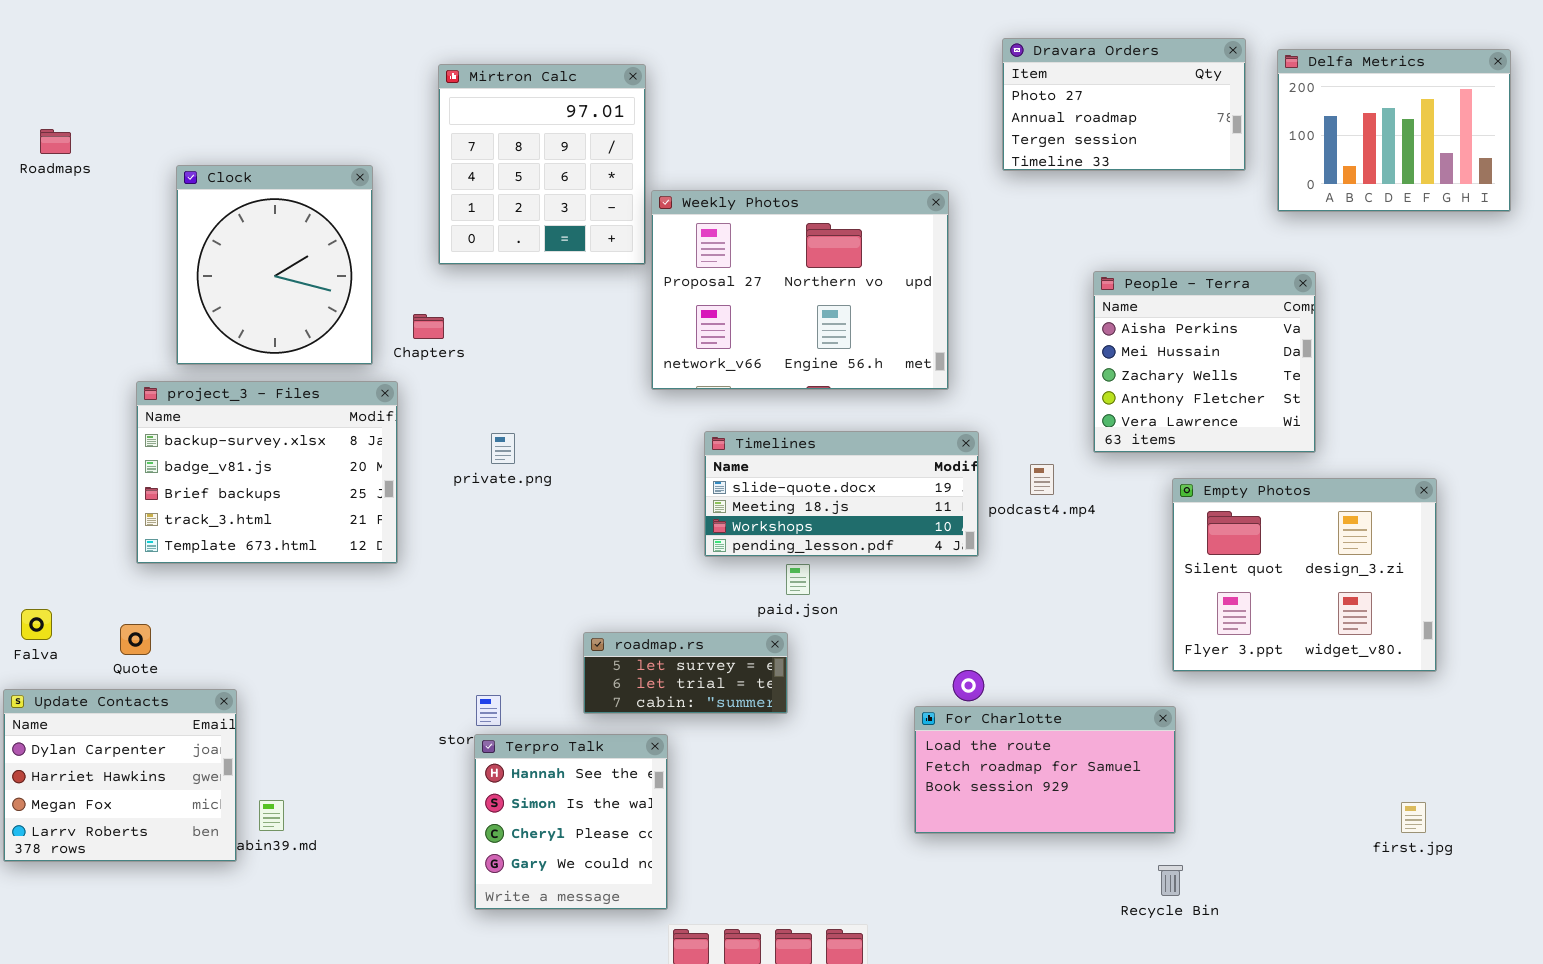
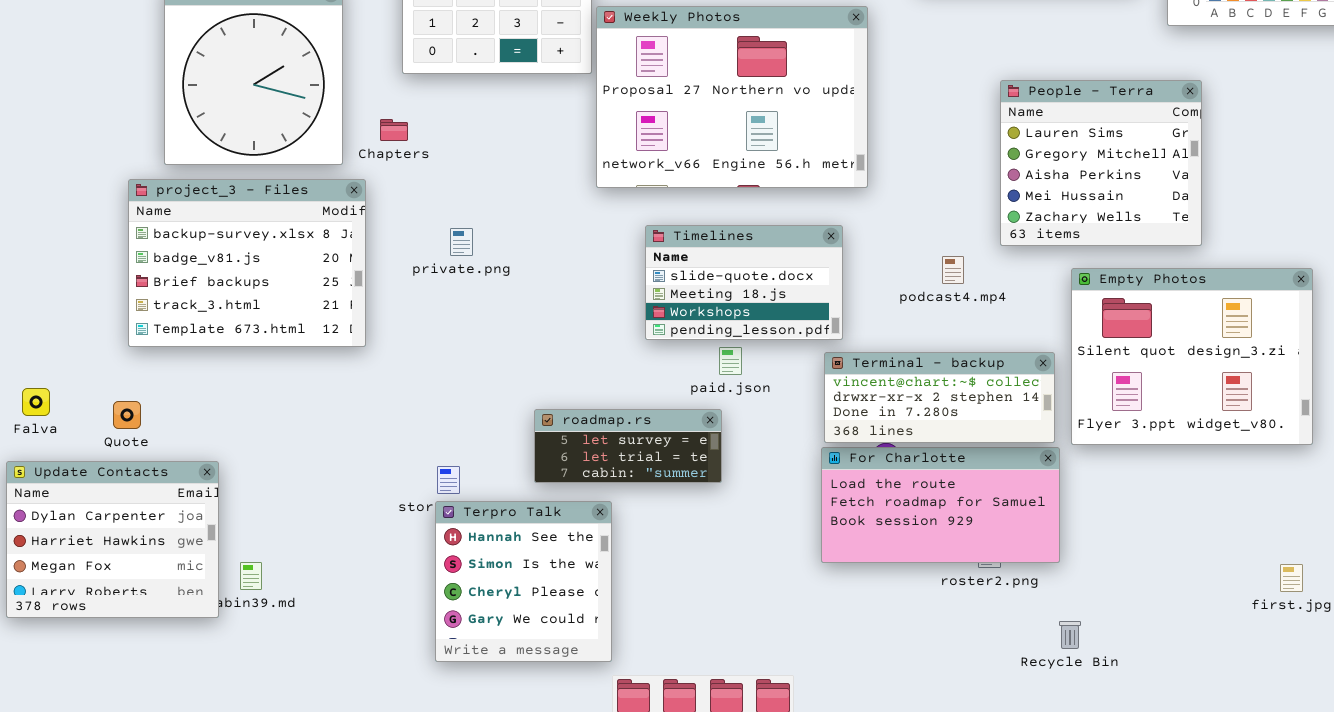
People - Terra: [1093,271,1316,453] -> [1000,80,1202,246], scrolled up 2 rows
Timelines: [704,431,979,557] -> [645,225,843,340], resized
Terminal - backup: none -> [824,352,1055,443], opened
For Charlotte: [914,706,1176,834] -> [821,447,1060,563], moved

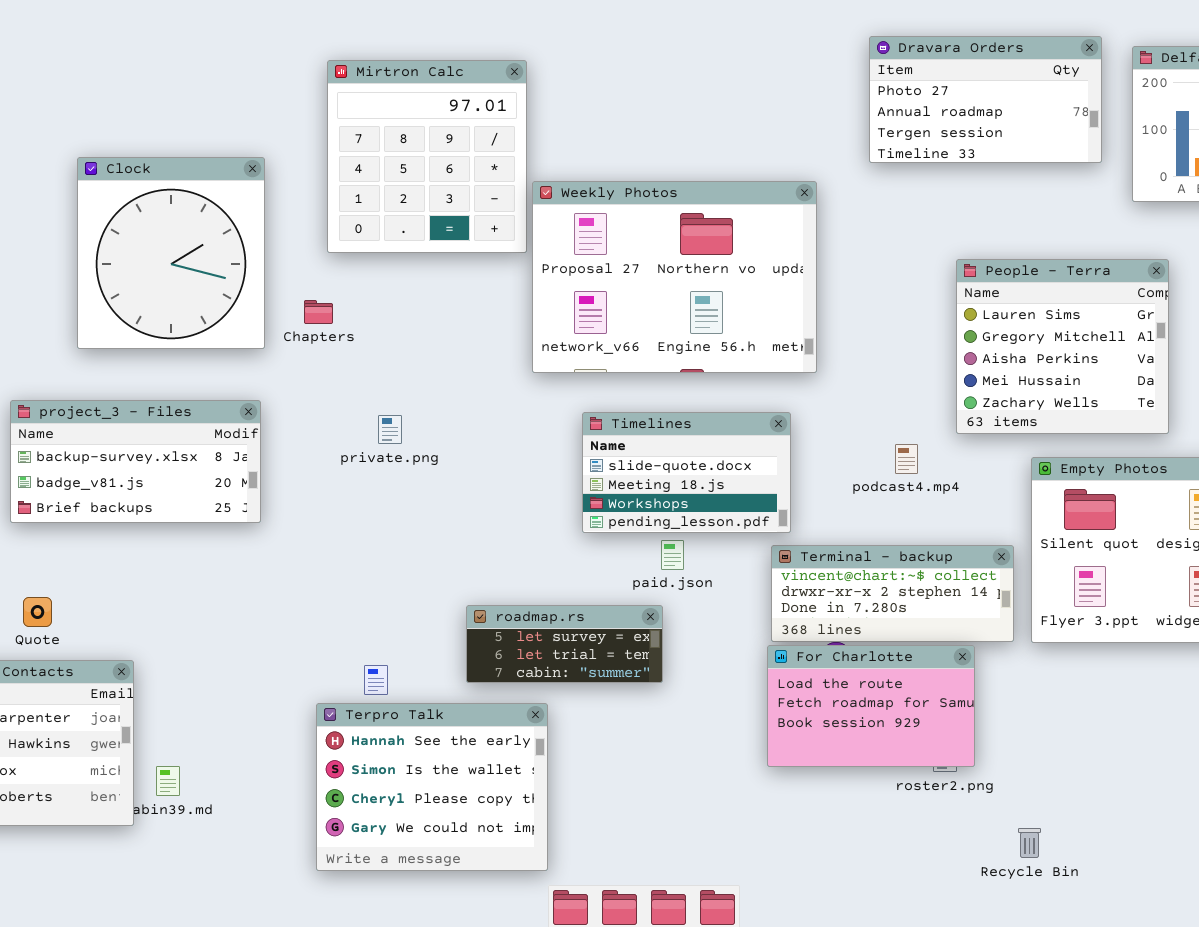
project_3 - Files: [128,179,366,347] -> [10,400,261,523], moved, resized
For Charlotte: [821,447,1060,563] -> [767,645,975,767], resized
Terpro Talk: [435,501,612,662] -> [316,703,548,871], resized

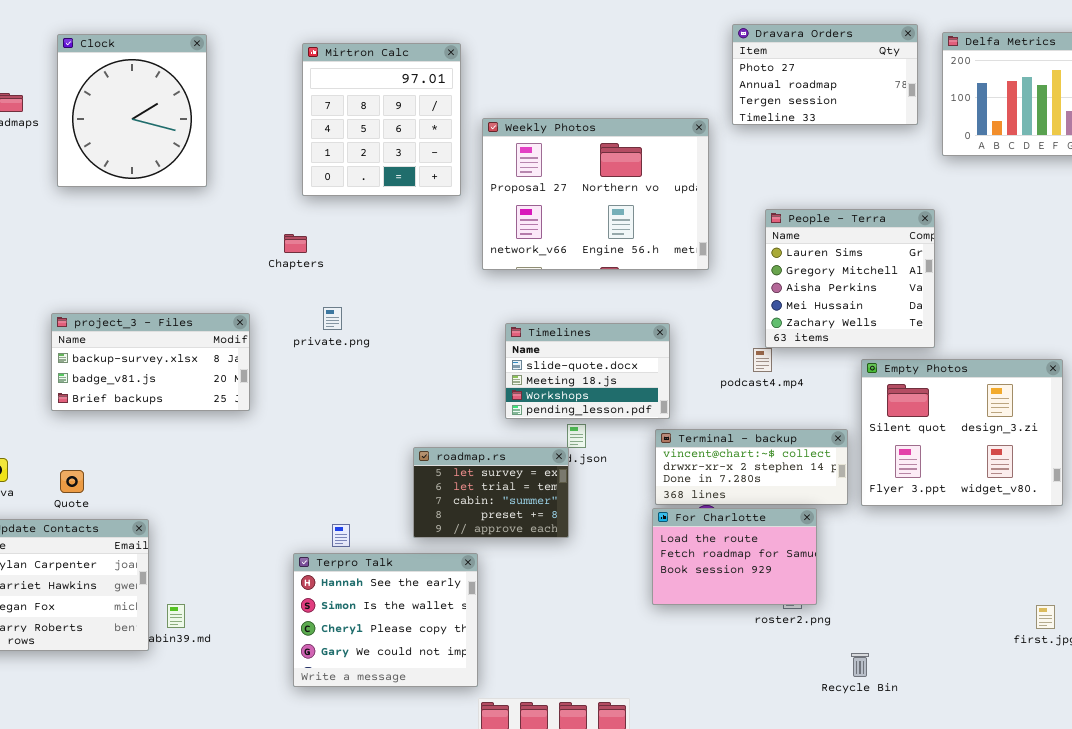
Clock: [77,157,265,349] -> [57,34,207,187], moved
Weekly Photos: [532,181,817,373] -> [482,118,709,270], moved
People - Terra: [956,259,1169,434] -> [765,209,935,348], moved
private.png: [378,415,402,444] -> [323,307,342,330], moved
roadmap.rs: [466,605,663,683] -> [413,447,569,538], resized

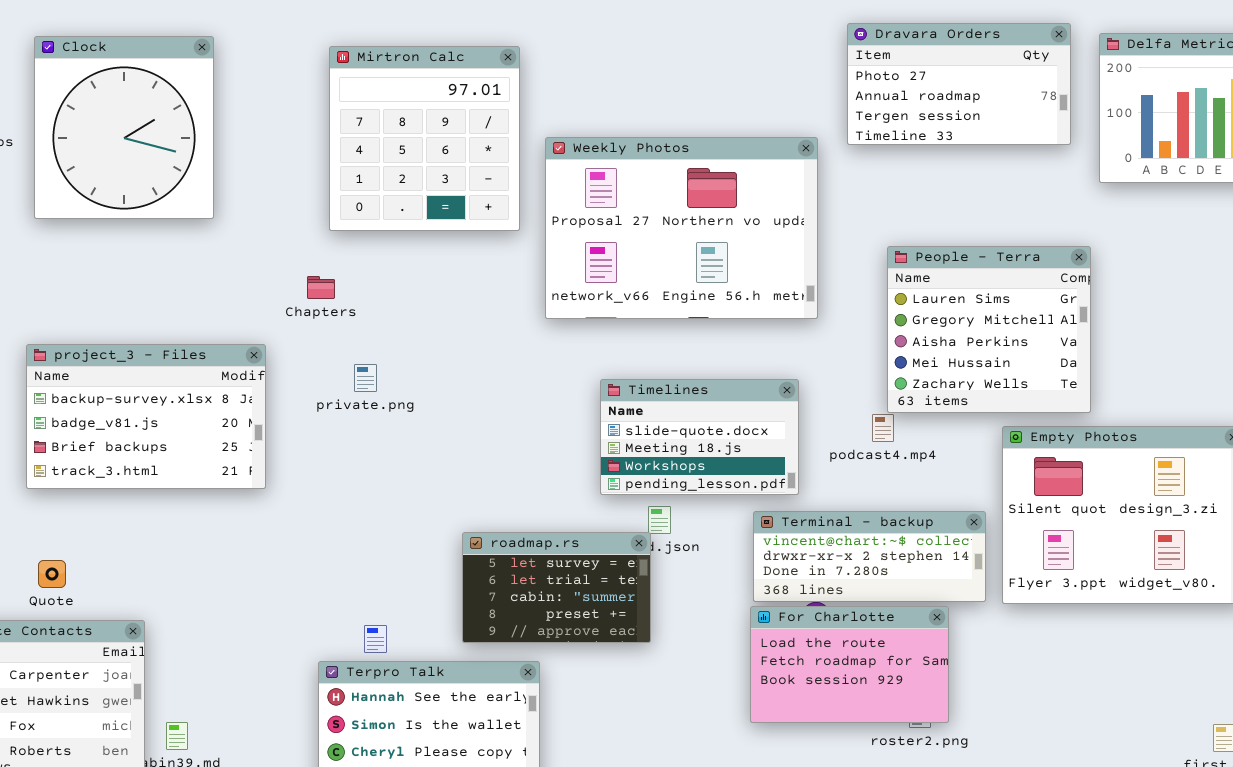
project_3 - Files: [51,313,250,411] -> [26,344,266,489], resized
Timelines: [505,323,670,419] -> [600,379,799,495], moved

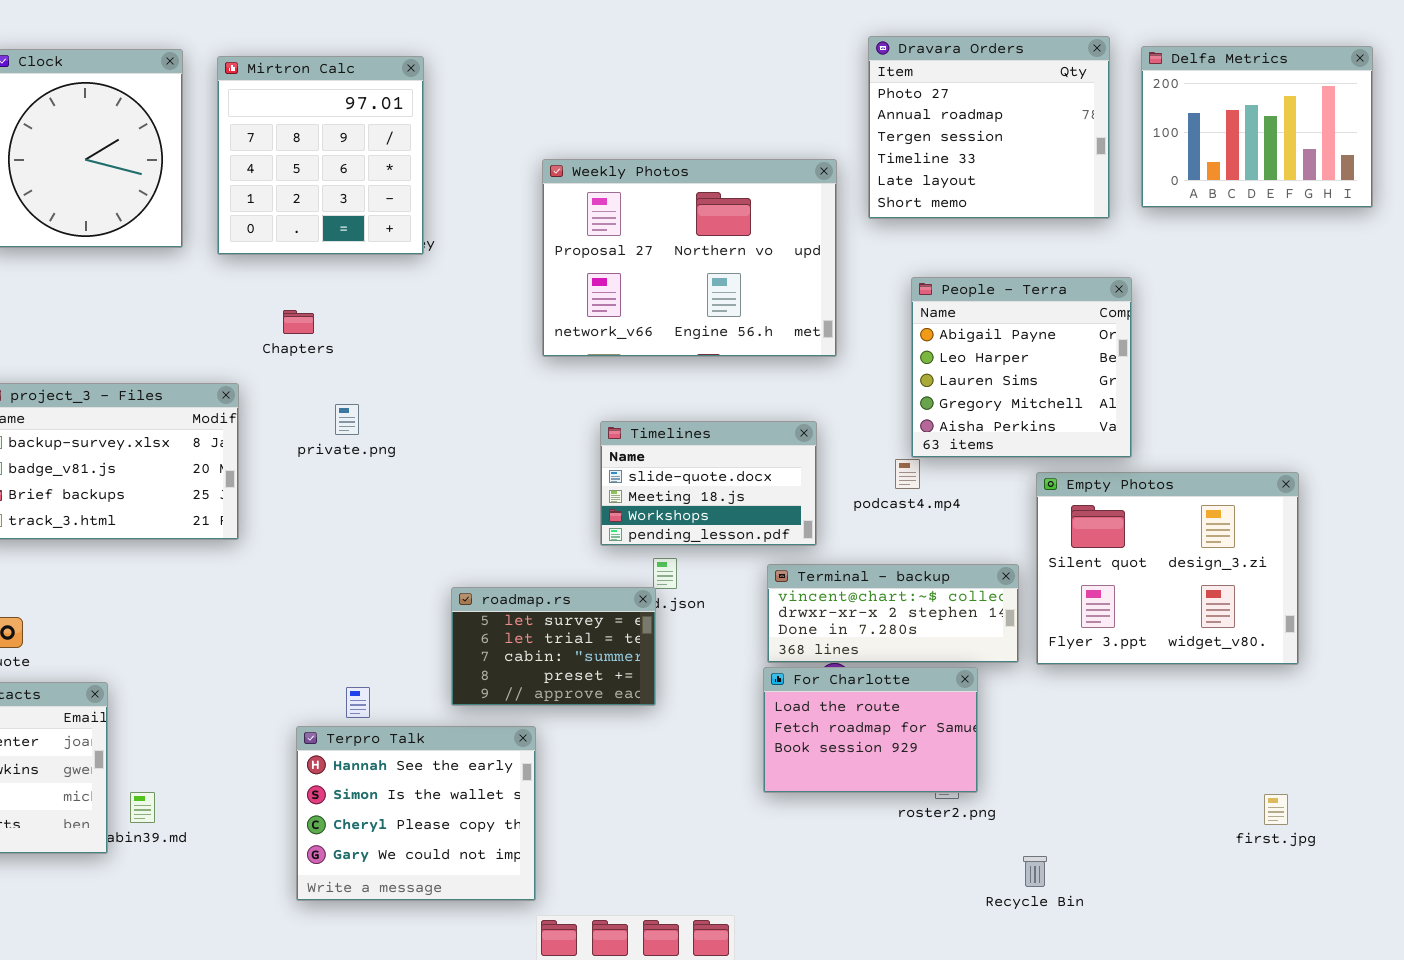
Dravara Orders: [847,23,1071,145] -> [868,36,1110,219], resized
Mirtron Calc: [329,46,520,231] -> [217,56,424,255], moved
People - Terra: [887,246,1091,413] -> [911,277,1132,458], scrolled up 2 rows

